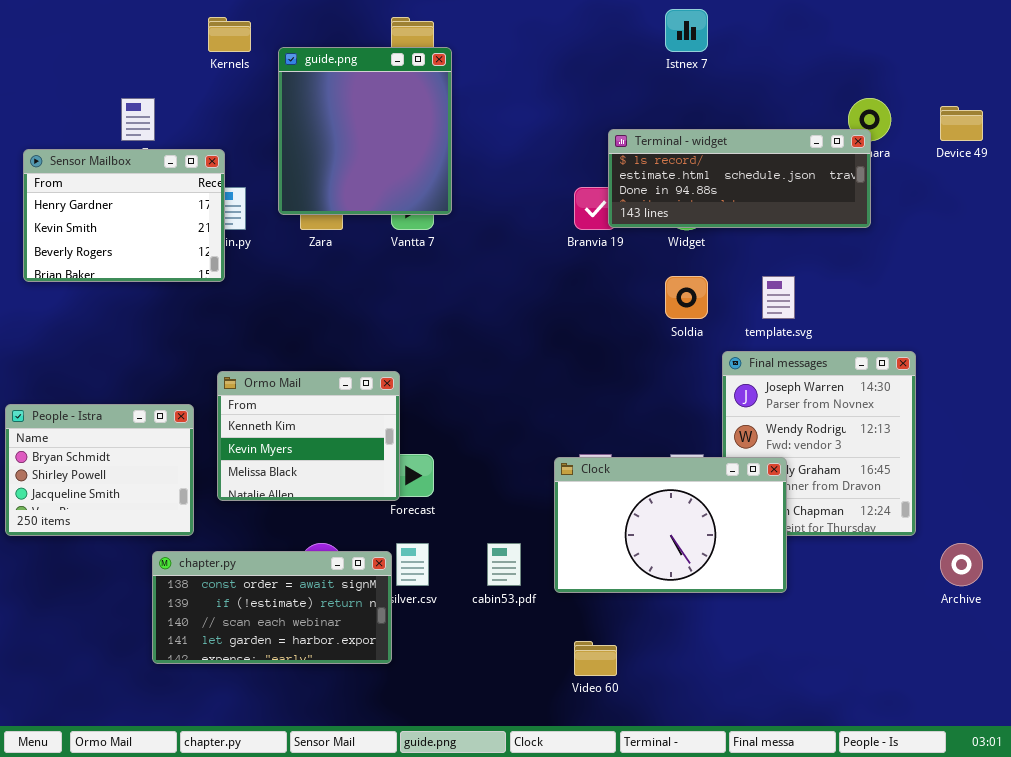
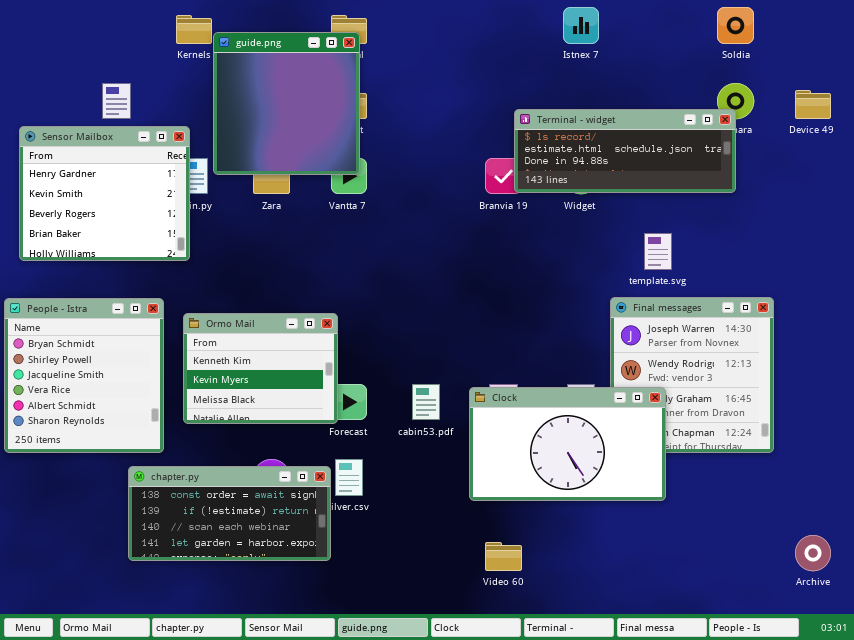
guide.png: [278,47,452,215] -> [213,32,360,175], moved
Sensor Mailbox: [23,149,225,282] -> [19,126,190,261], resized
Soldia: [665,276,708,319] -> [717,7,754,44], moved
People - Istra: [5,404,194,536] -> [4,298,164,453], resized
cabin53.pdf: [487,543,521,586] -> [412,384,440,420], moved
Archive: [940,543,983,586] -> [795,535,831,571], moved

